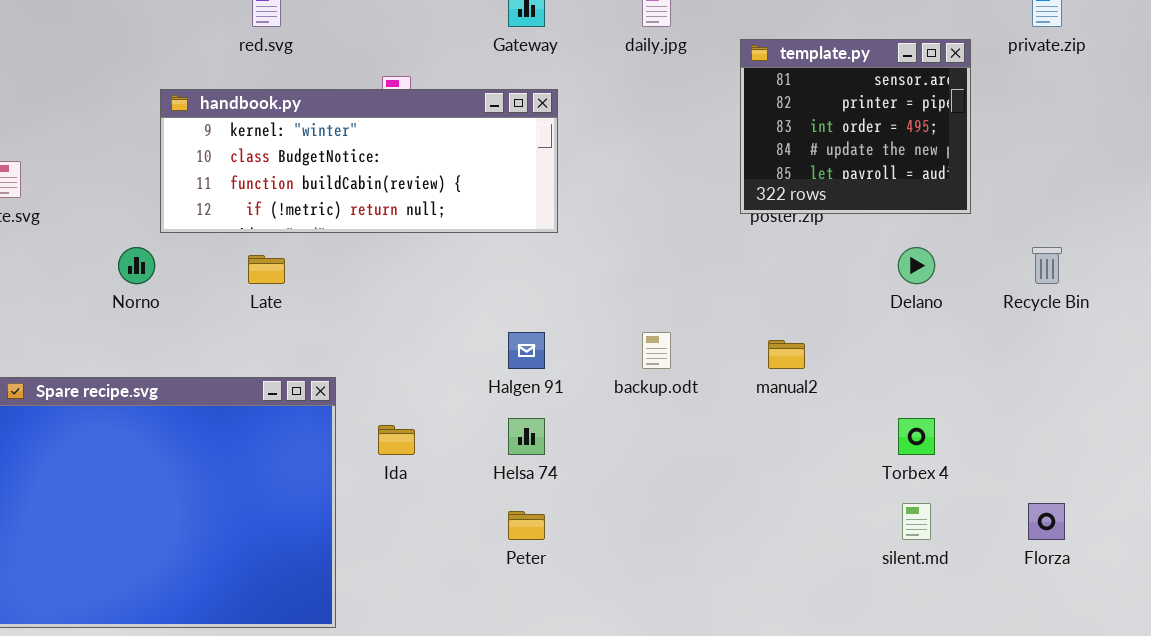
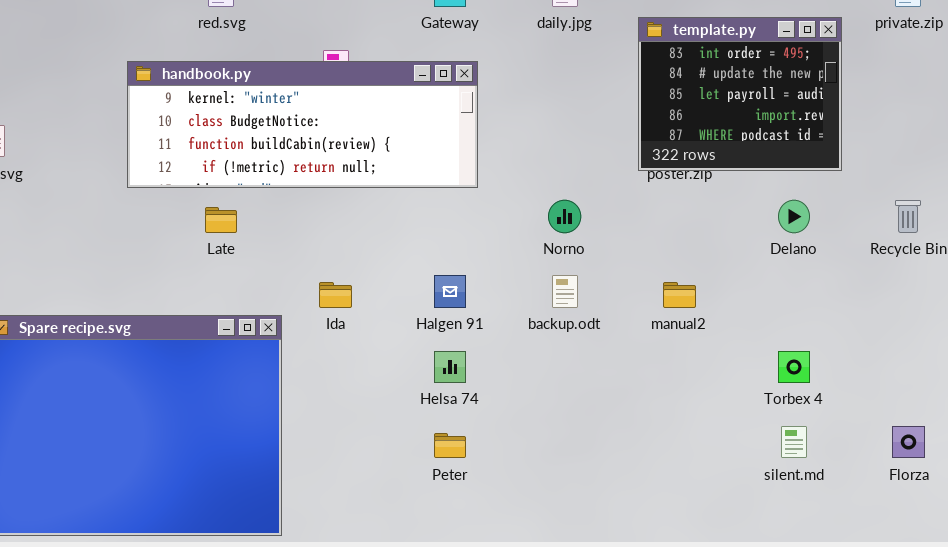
template.py: [740,39,971,214] -> [638,17,842,171], scrolled down 2 rows
Norno: [118,247,155,284] -> [548,200,581,233], moved
Ida: [378,425,415,455] -> [319,282,352,308], moved

